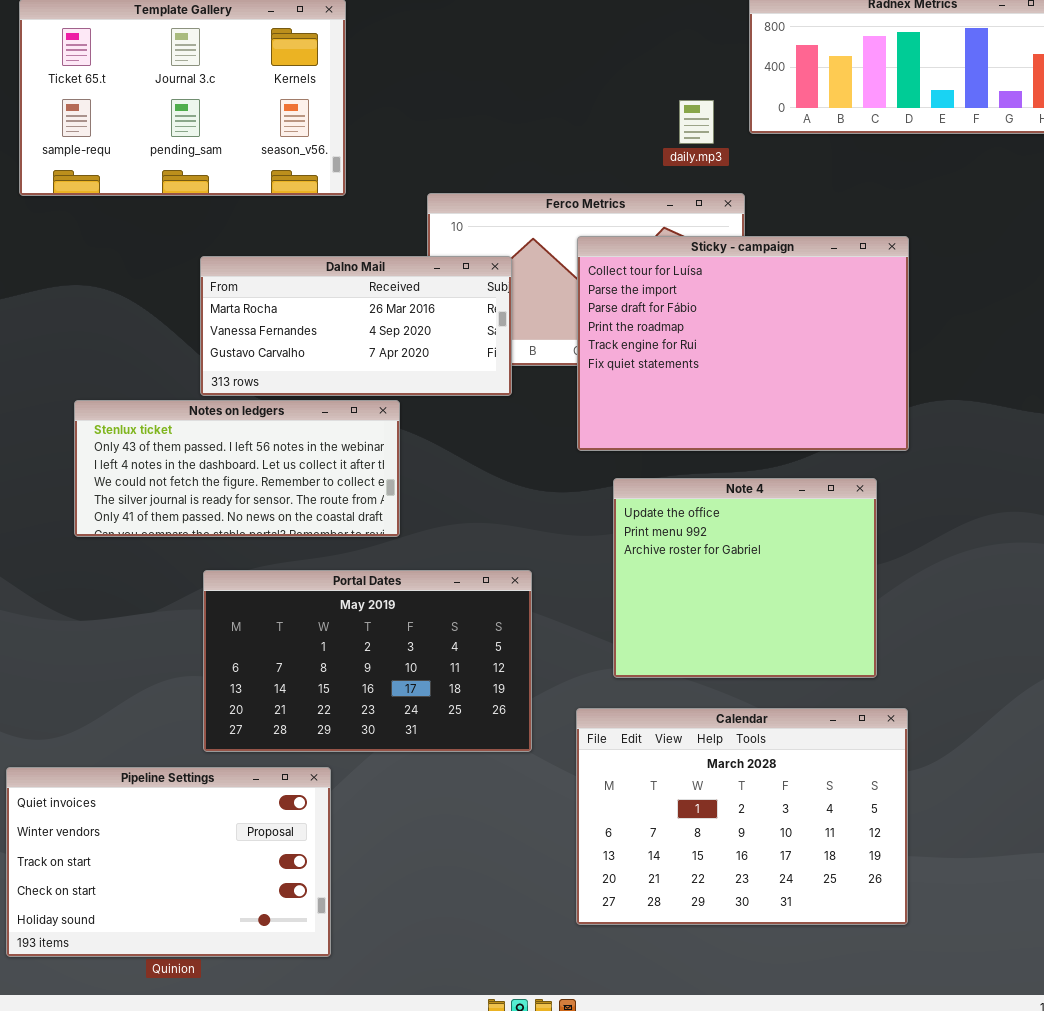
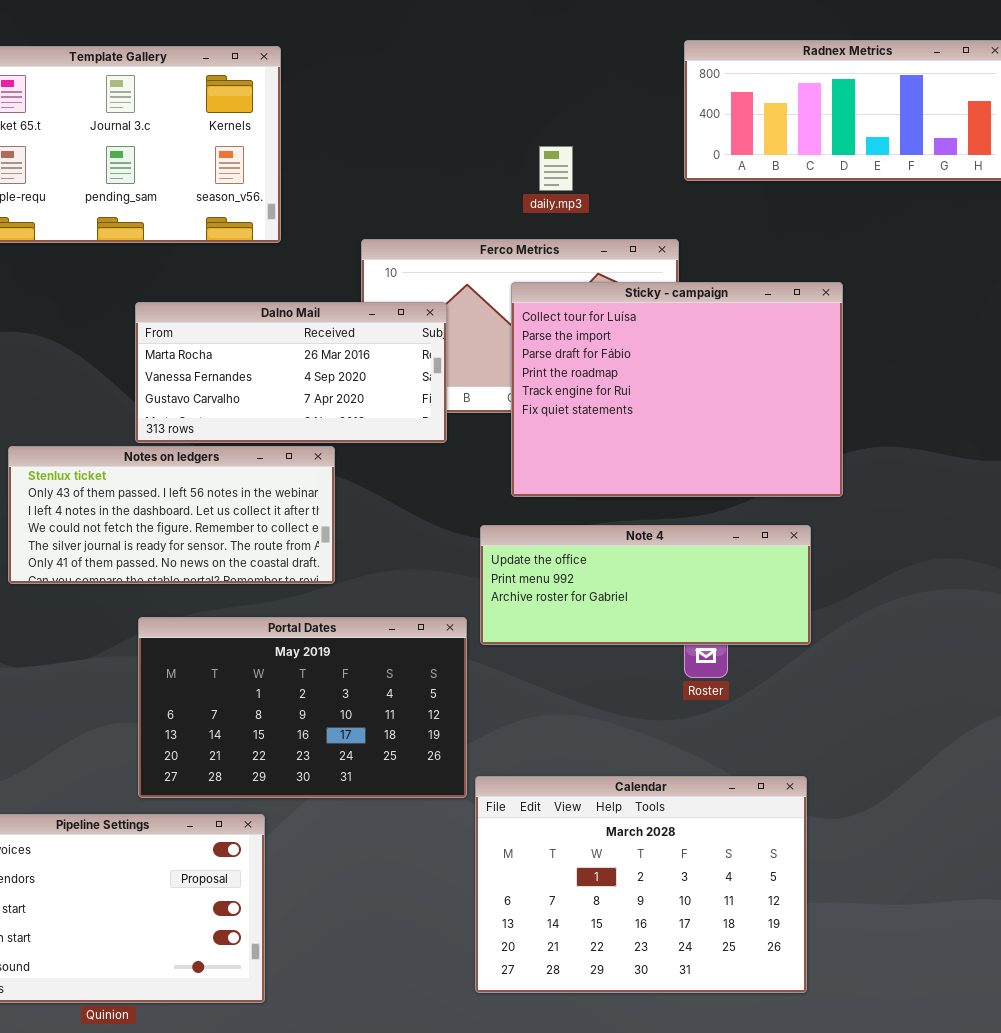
daily.mp3: [679,100,714,144] -> [539,146,573,191], moved
Note 4: [613,478,877,678] -> [480,525,811,645], resized
Calendar: [576,708,908,925] -> [475,776,807,993], moved

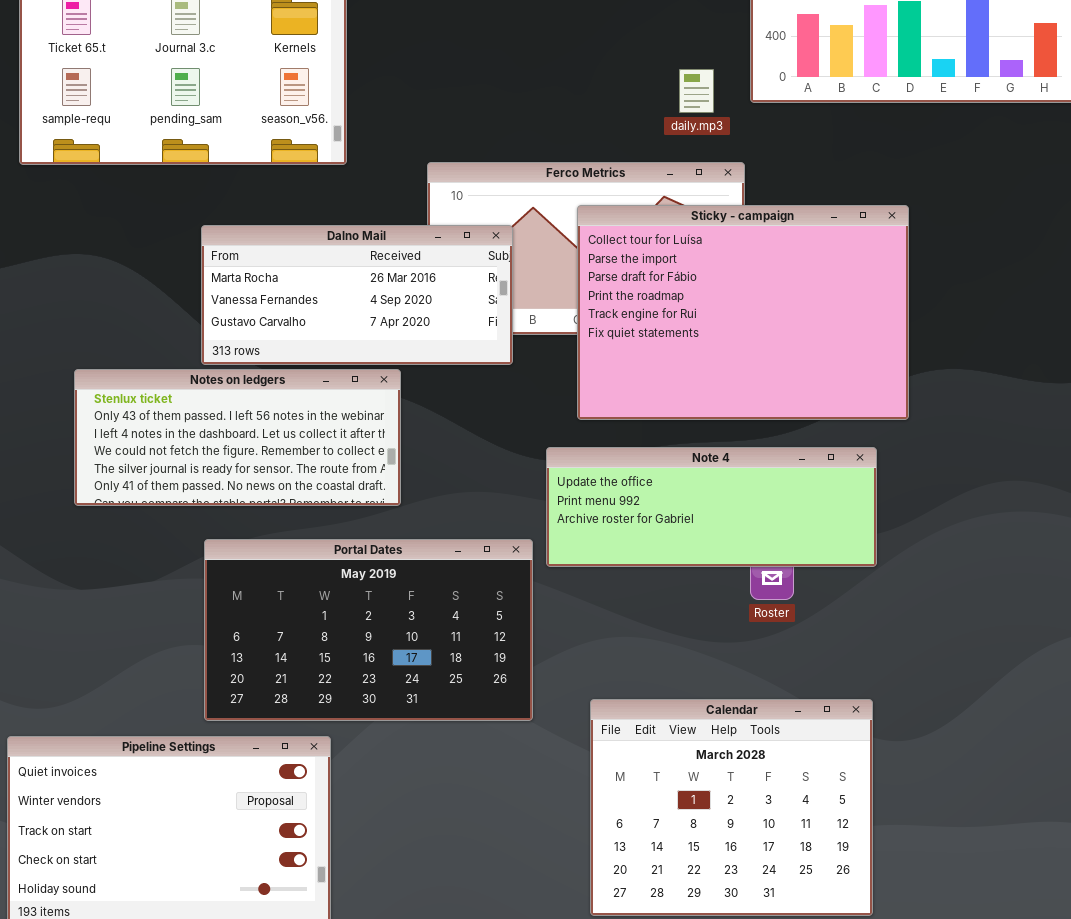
daily.mp3: [539,146,573,191] -> [679,69,714,113], moved
Calendar: [475,776,807,993] -> [590,699,873,916], resized

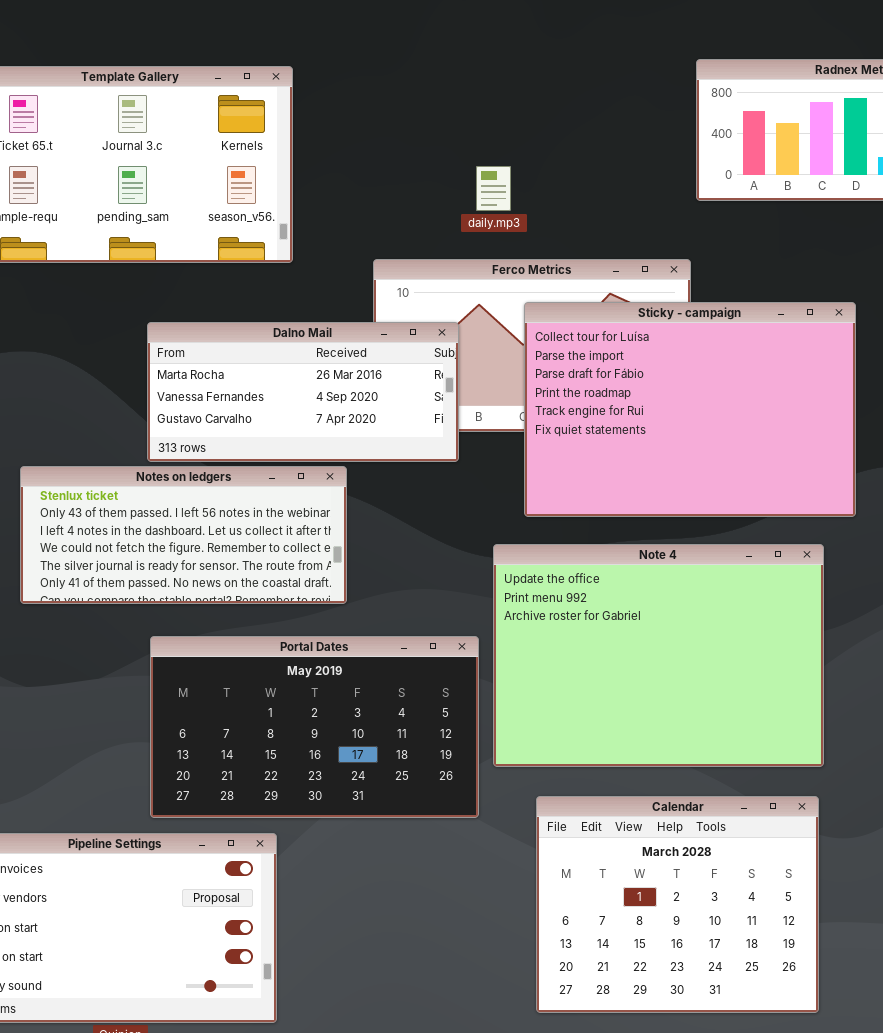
daily.mp3: [679,69,714,113] -> [476,166,511,211], moved
Note 4: [546,447,877,567] -> [493,544,824,767], resized

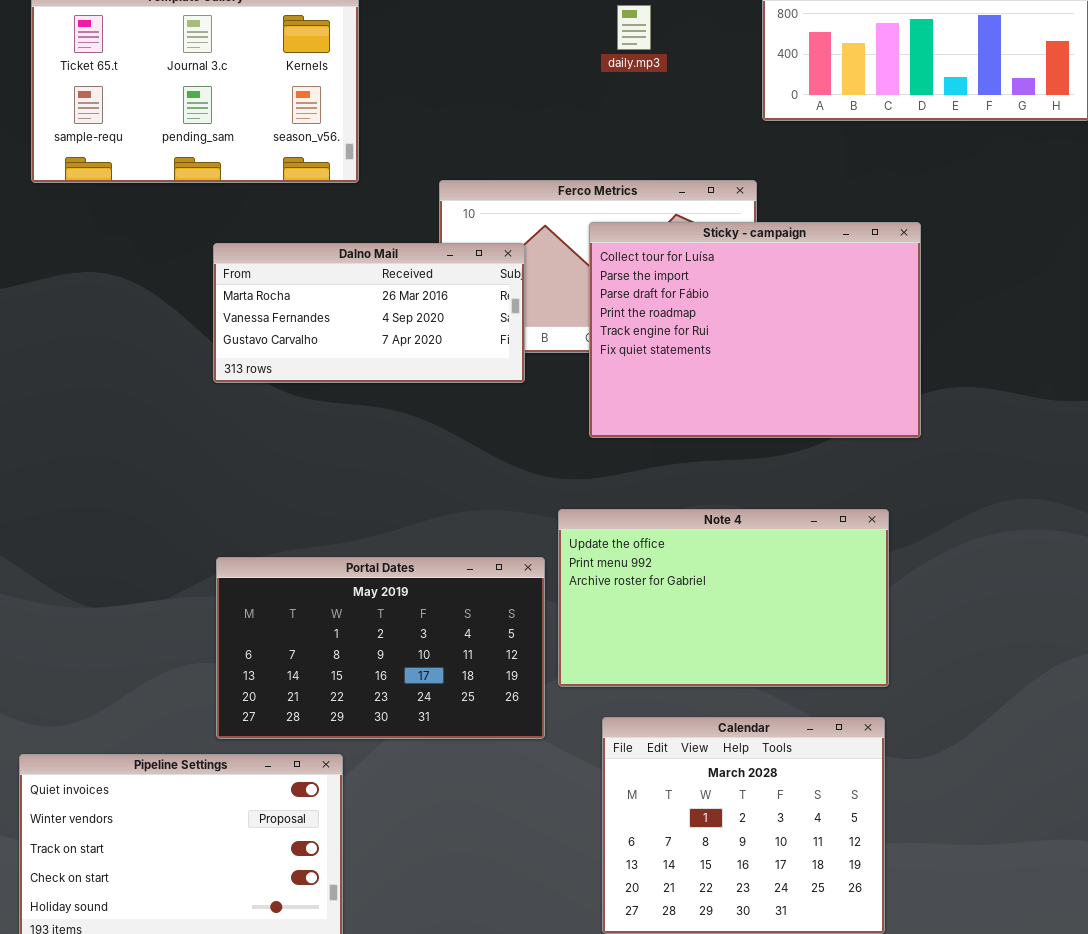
daily.mp3: [476,166,511,211] -> [617,5,651,50], moved
Notes on ledgers: [20,466,347,604] -> none, closed
Note 4: [493,544,824,767] -> [558,509,889,687], resized

